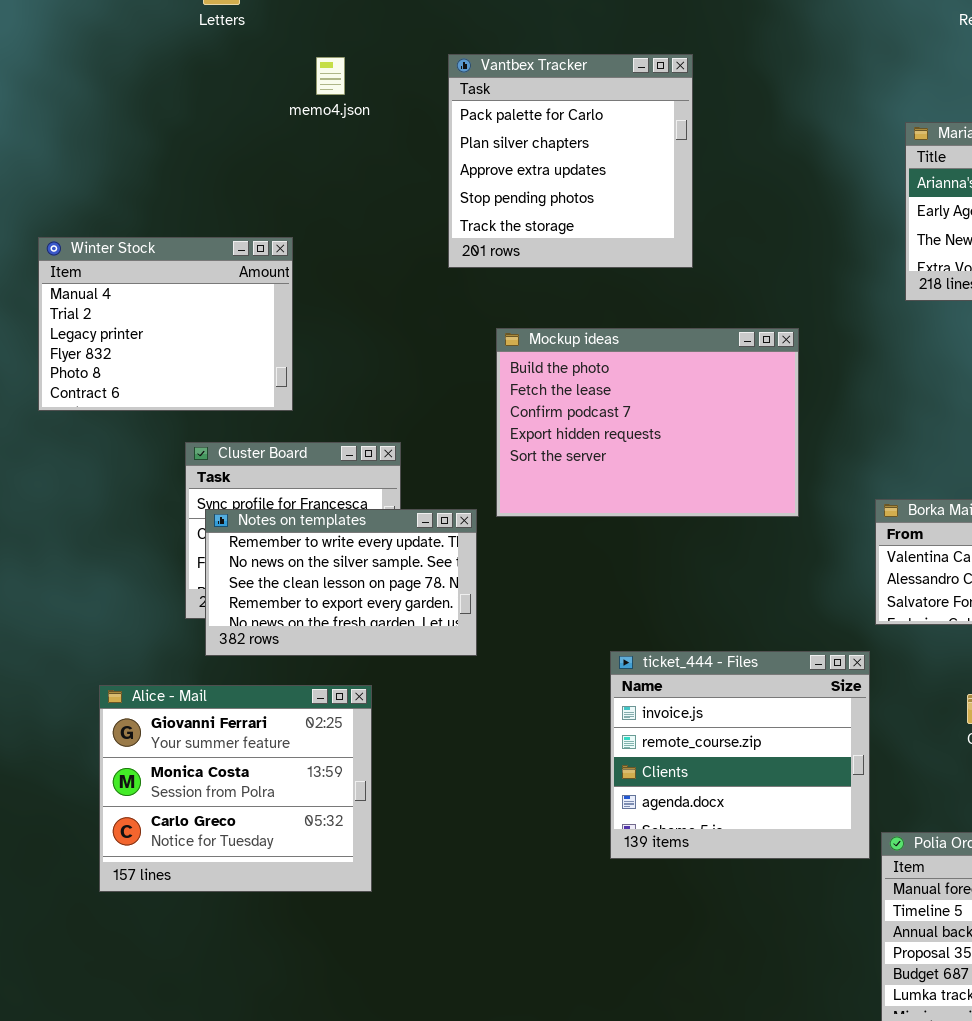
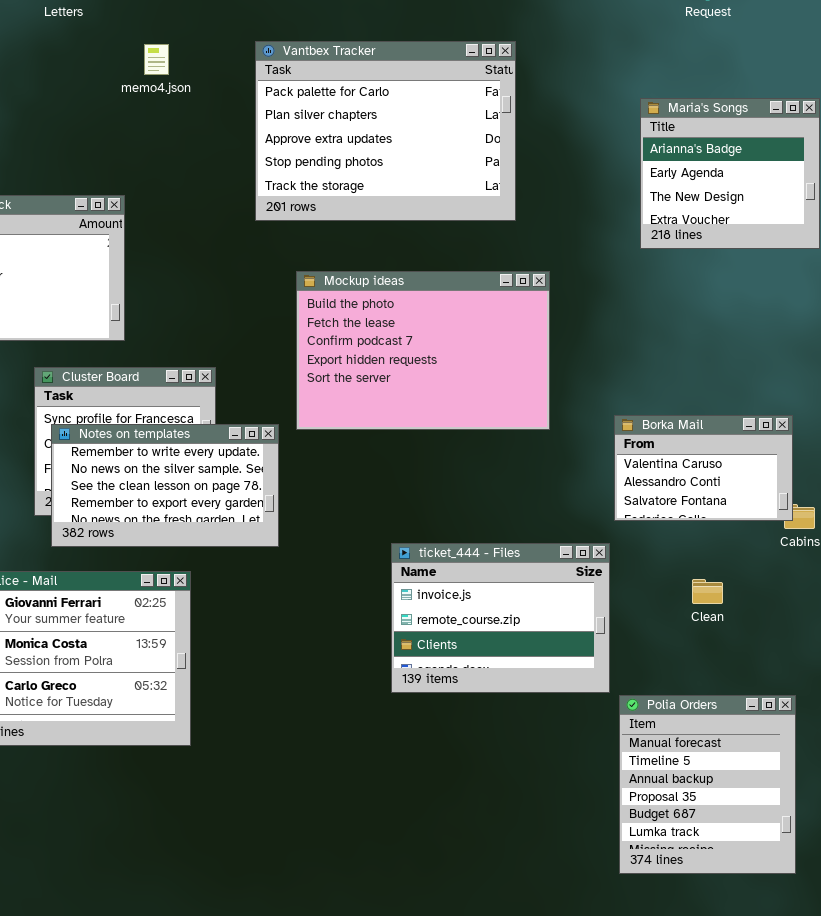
Vantbex Tracker: [448,54,693,268] -> [255,41,516,221], resized
ticket_444 - Files: [610,651,870,859] -> [391,543,610,693], resized

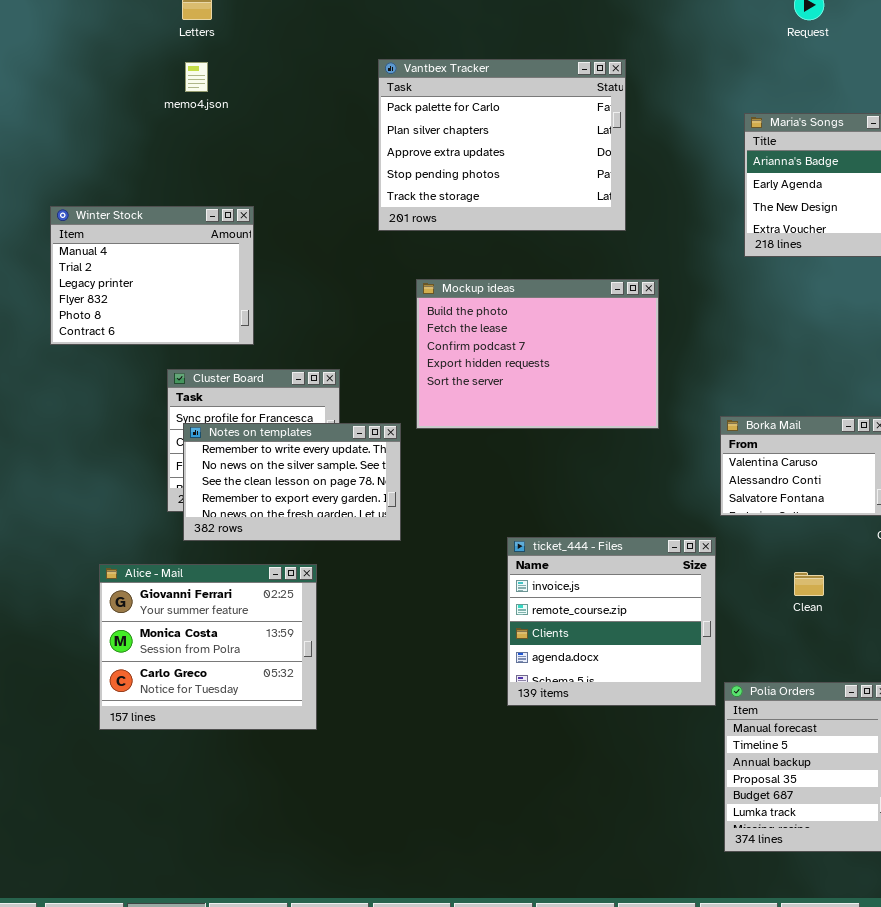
memo4.json: [144,44,169,75] -> [185,62,208,92], moved
ticket_444 - Files: [391,543,610,693] -> [507,537,716,706], resized

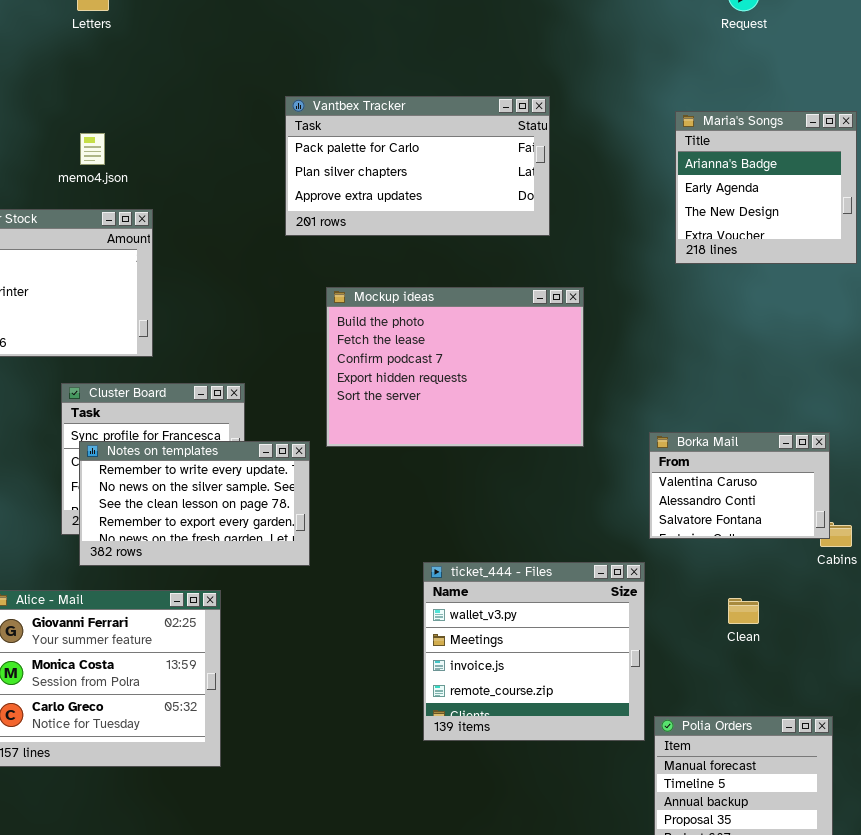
Vantbex Tracker: [378,59,626,231] -> [285,96,550,236], resized
memo4.json: [185,62,208,92] -> [80,133,105,165], moved
ticket_444 - Files: [507,537,716,706] -> [423,562,645,741], scrolled up 2 rows

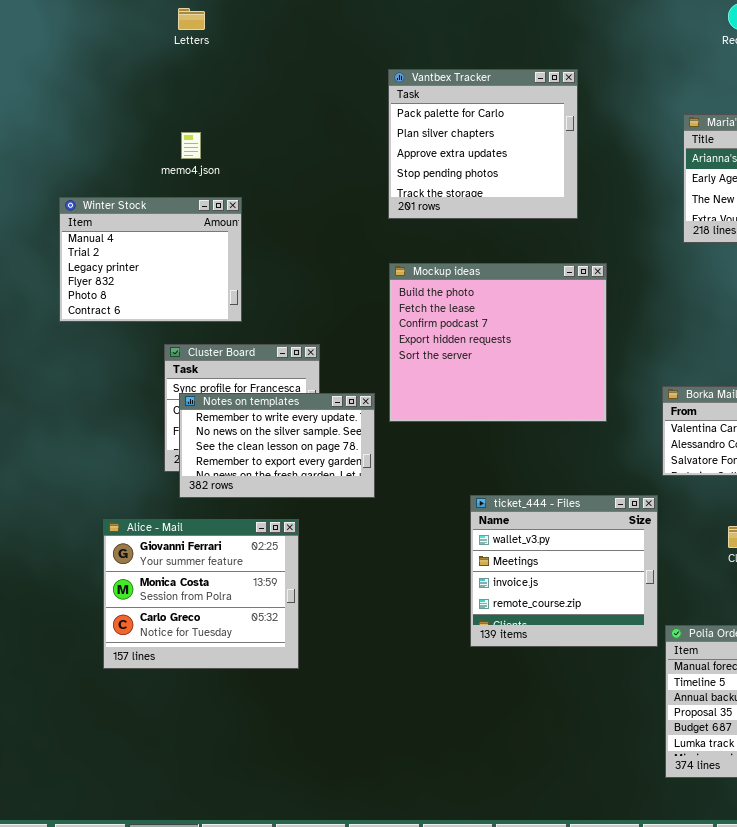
Vantbex Tracker: [285,96,550,236] -> [388,69,578,219], resized
Mockup ideas: [326,287,584,447] -> [389,263,607,422], resized

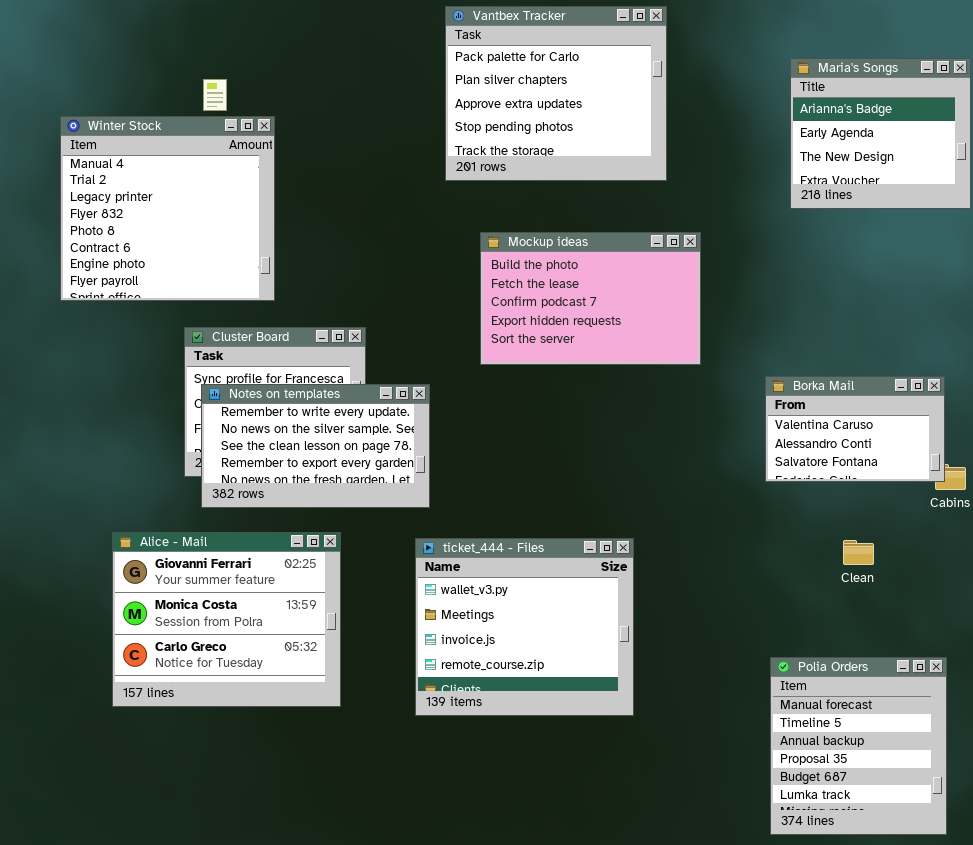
Winter Stock: [59,197,242,322] -> [60,116,275,301], resized
Mockup ideas: [389,263,607,422] -> [480,232,701,365], resized
ticket_444 - Files: [470,495,658,647] -> [415,538,634,716], moved

